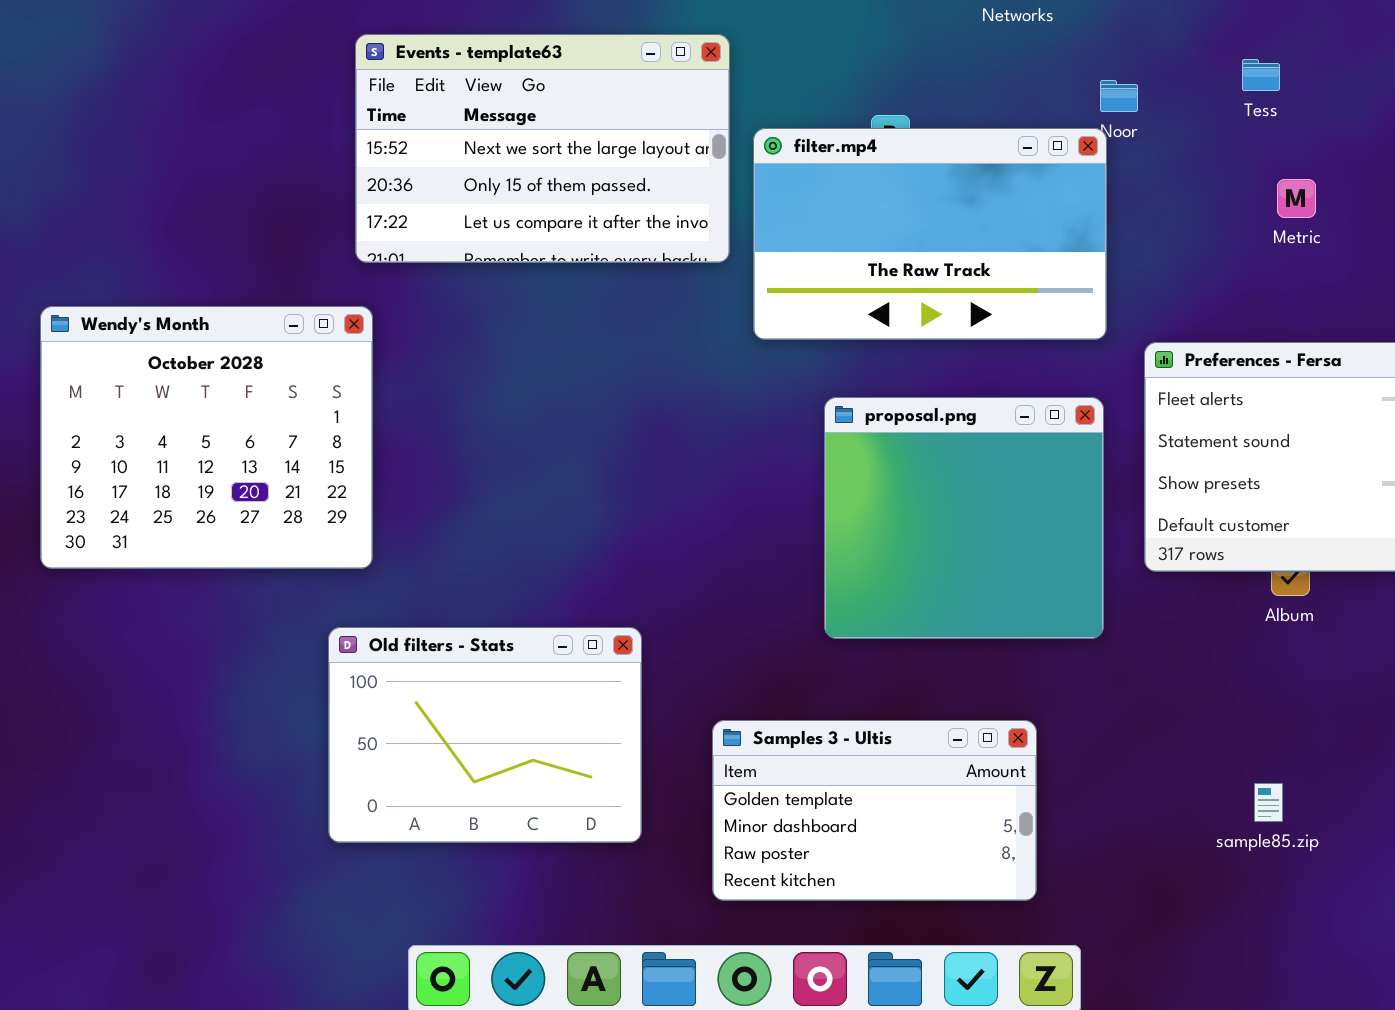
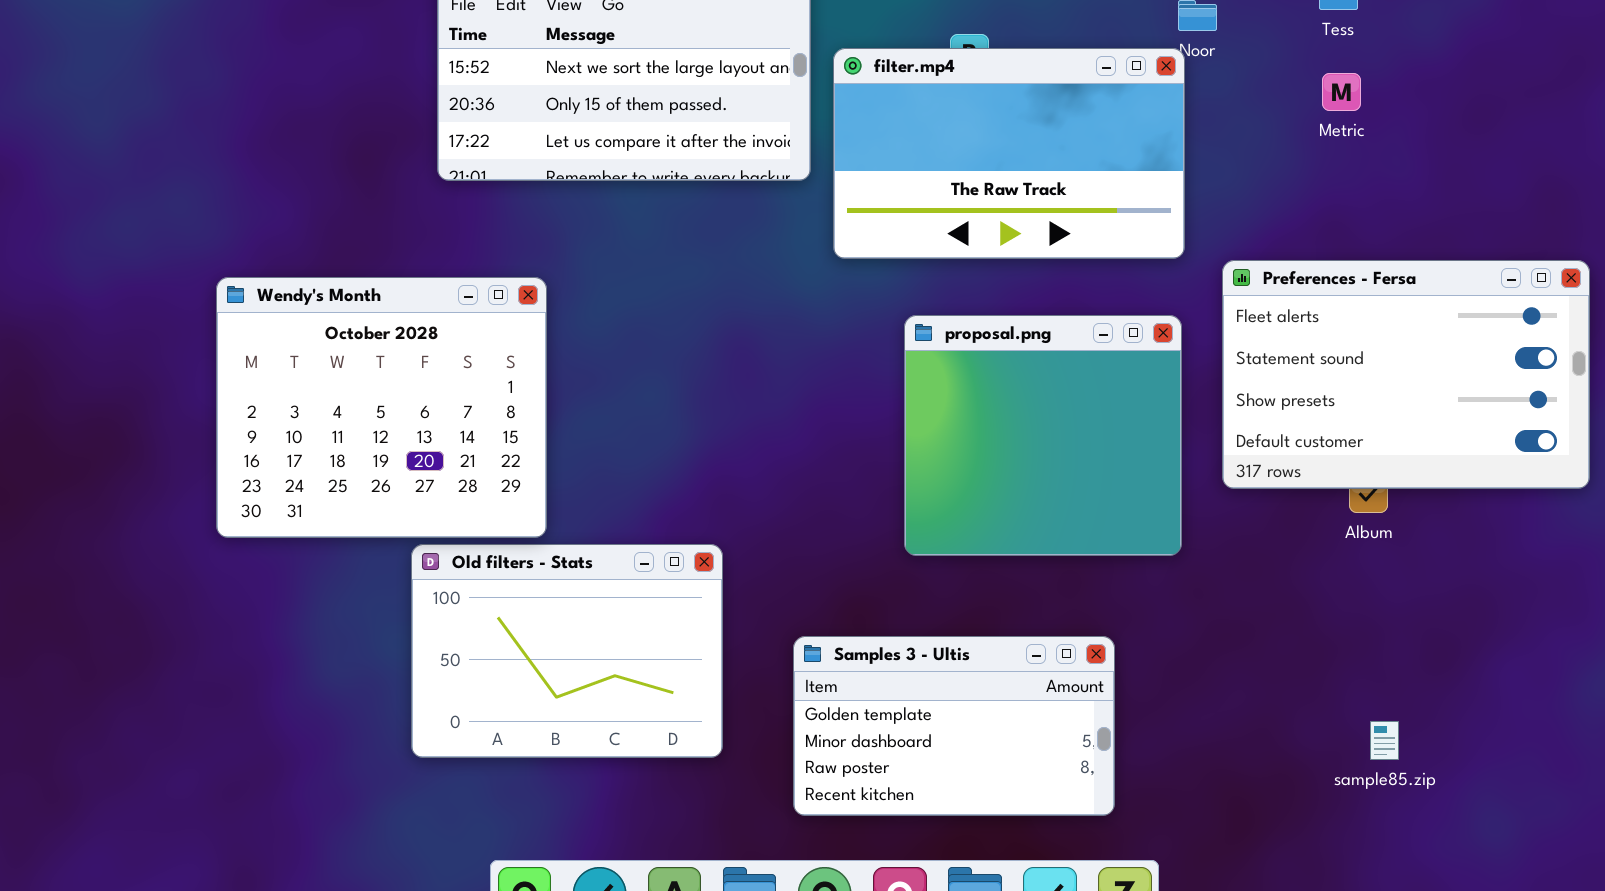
Metric: [1277,179,1316,218] -> [1322,73,1361,111], moved
Wendy's Month: [40,306,373,569] -> [216,277,547,538], moved
sample85.zip: [1254,783,1283,822] -> [1370,721,1399,760], moved

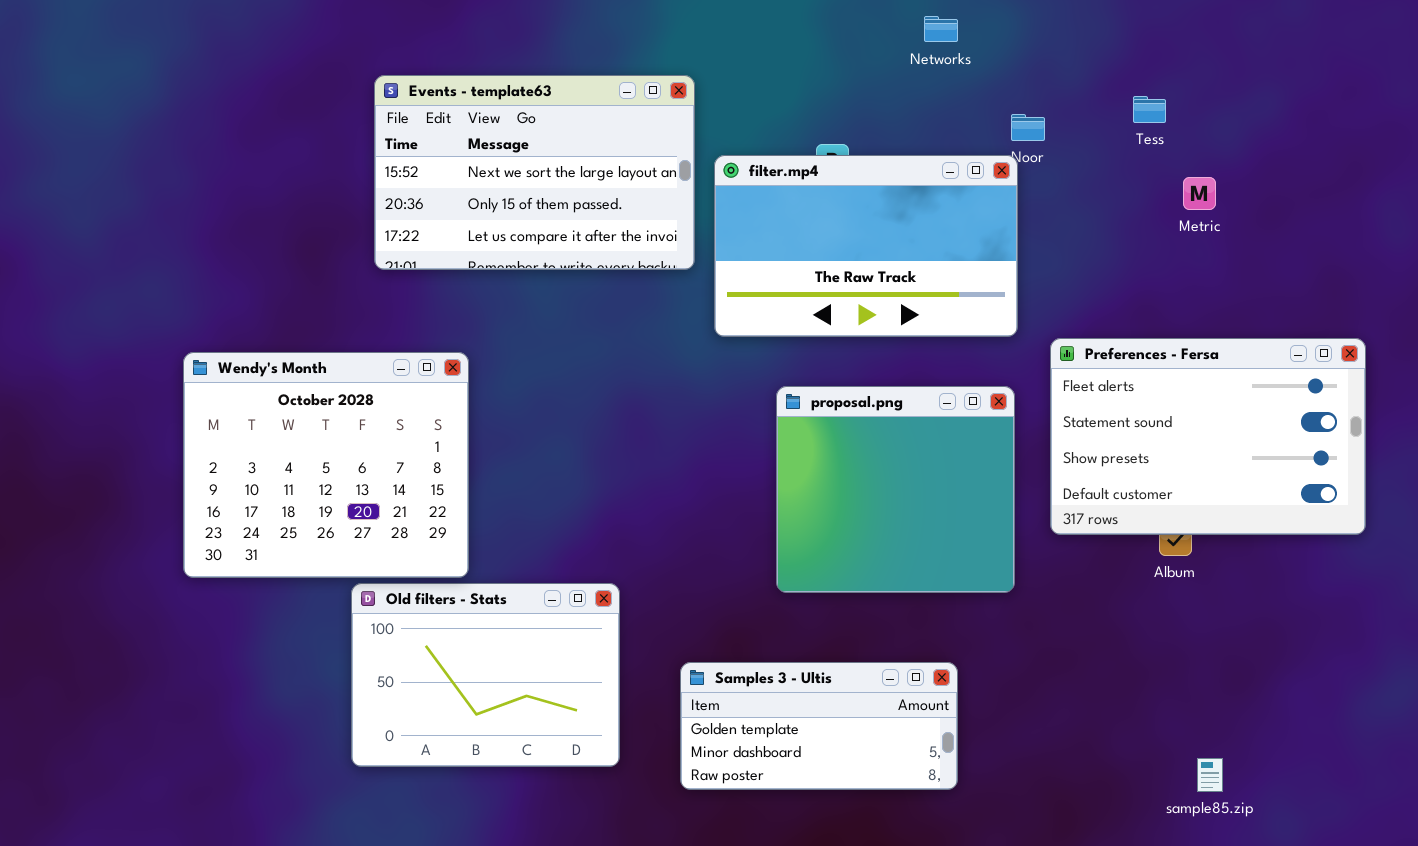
Metric: [1322,73,1361,111] -> [1183,177,1216,210], moved
Samples 3 - Ultis: [793,636,1115,816] -> [680,662,958,790], resized
sample85.zip: [1370,721,1399,760] -> [1197,758,1223,792], moved

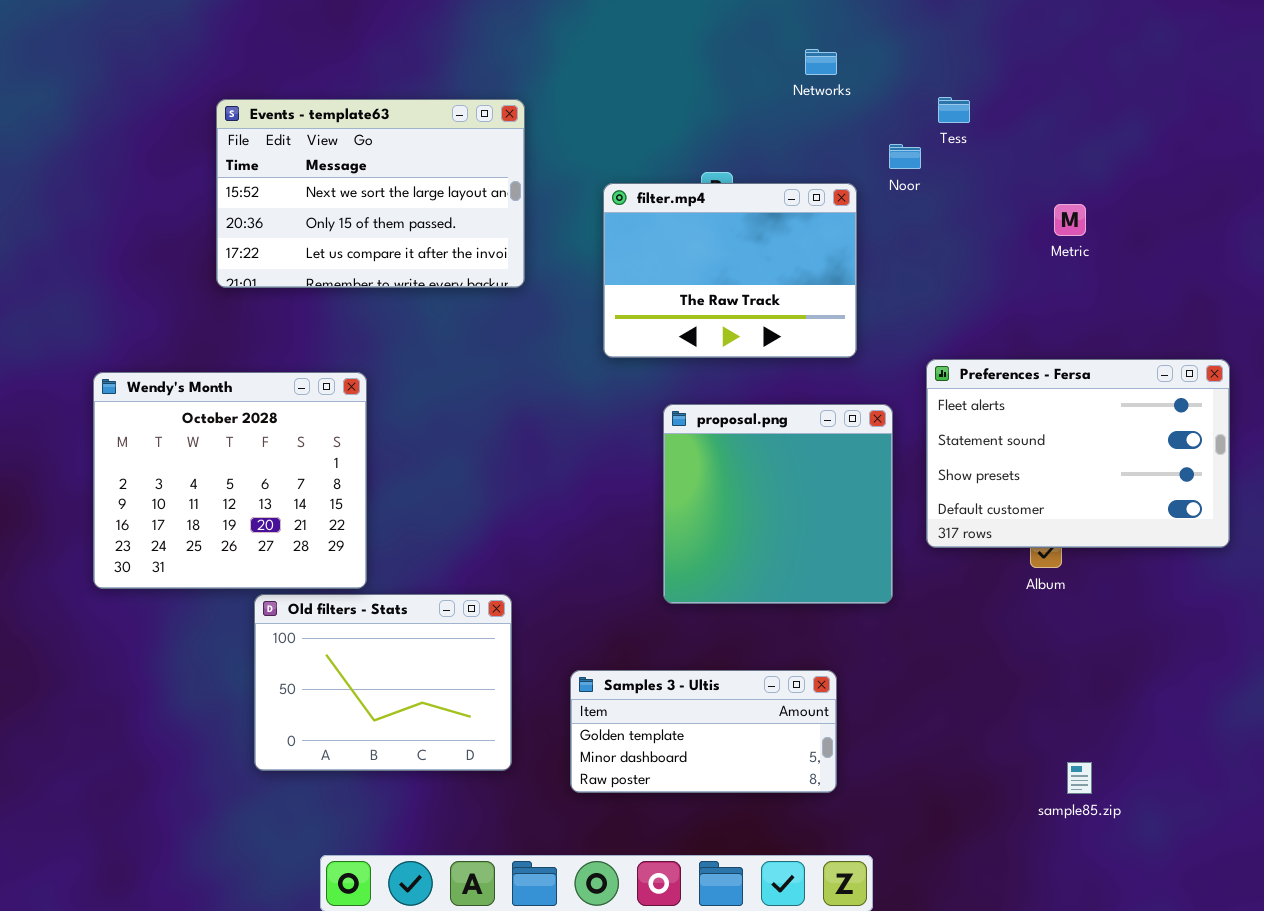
Events - template63: [374,75,695,270] -> [216,99,525,288], moved
Tess: [1133,96,1166,123] -> [938,97,970,123], moved
filter.mp4: [714,155,1018,337] -> [603,183,857,358], resized

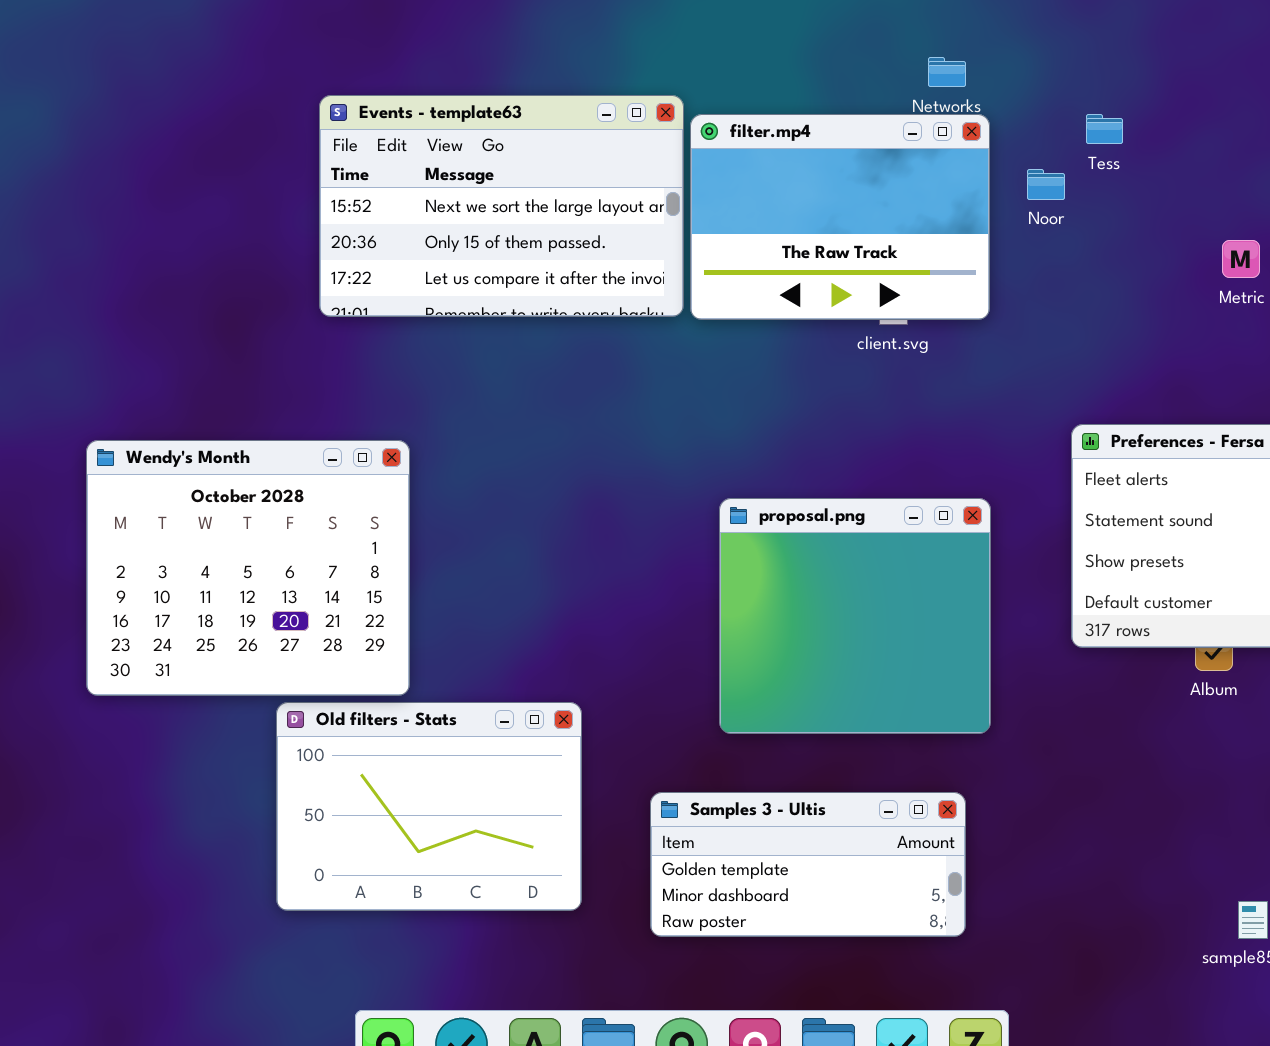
Events - template63: [216,99,525,288] -> [319,95,684,317], moved
filter.mp4: [603,183,857,358] -> [690,114,990,320], moved
proposal.png: [663,404,893,604] -> [719,498,991,734], moved

